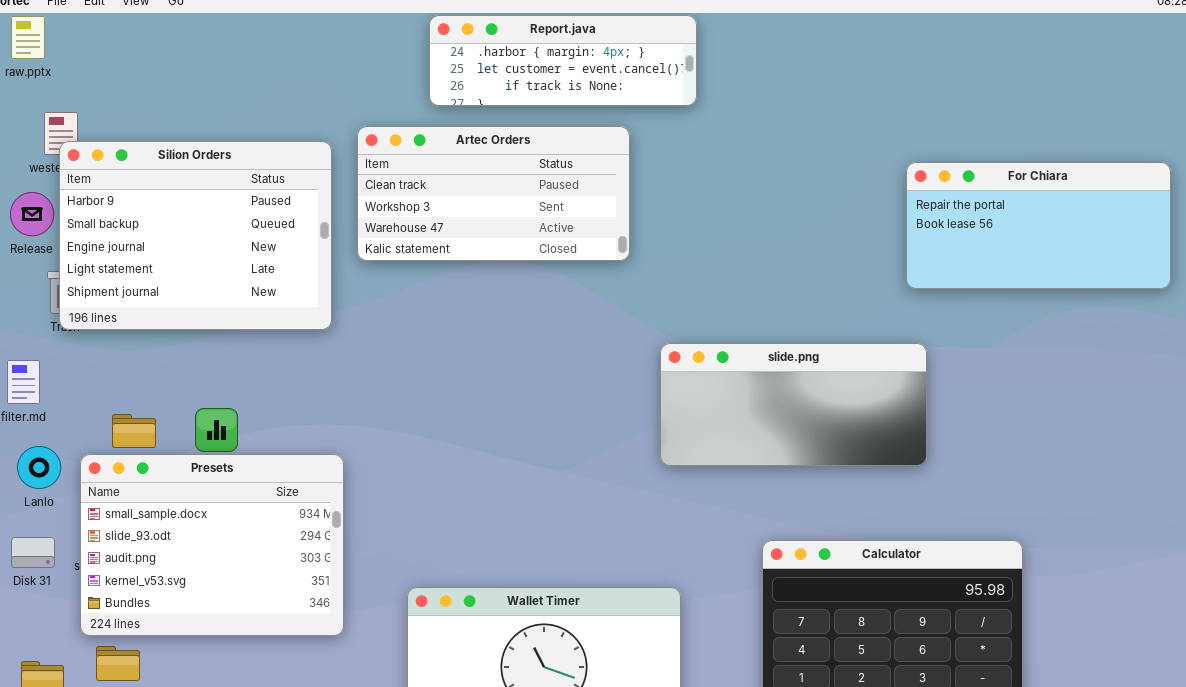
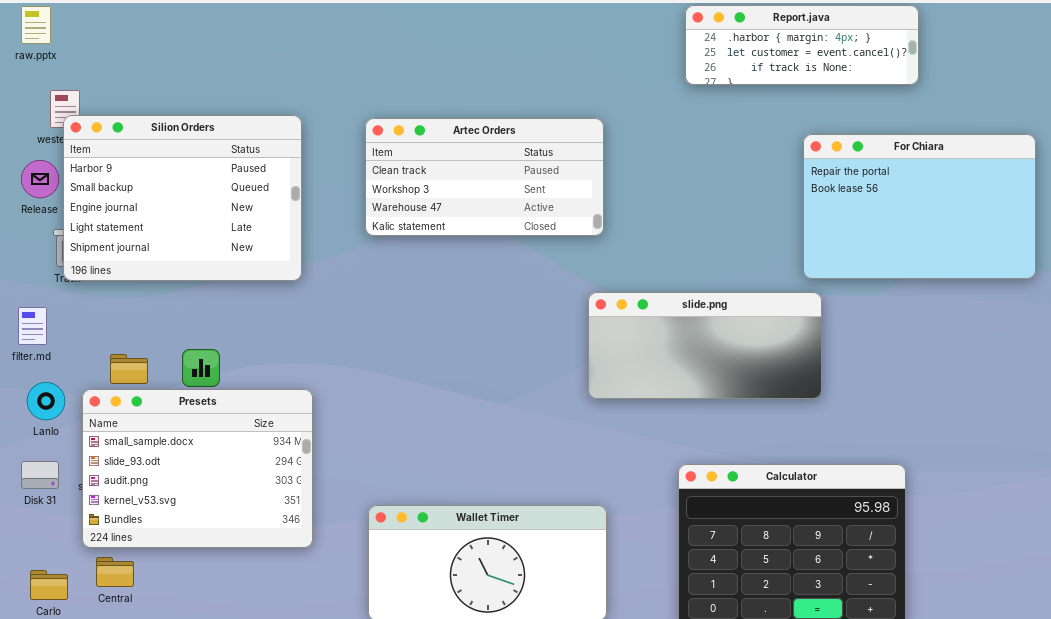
Report.java: [429,15,697,106] -> [685,5,919,85], moved
Artec Orders: [357,126,630,261] -> [365,118,604,236], moved
For Chiara: [906,162,1171,289] -> [803,134,1036,279], resized

